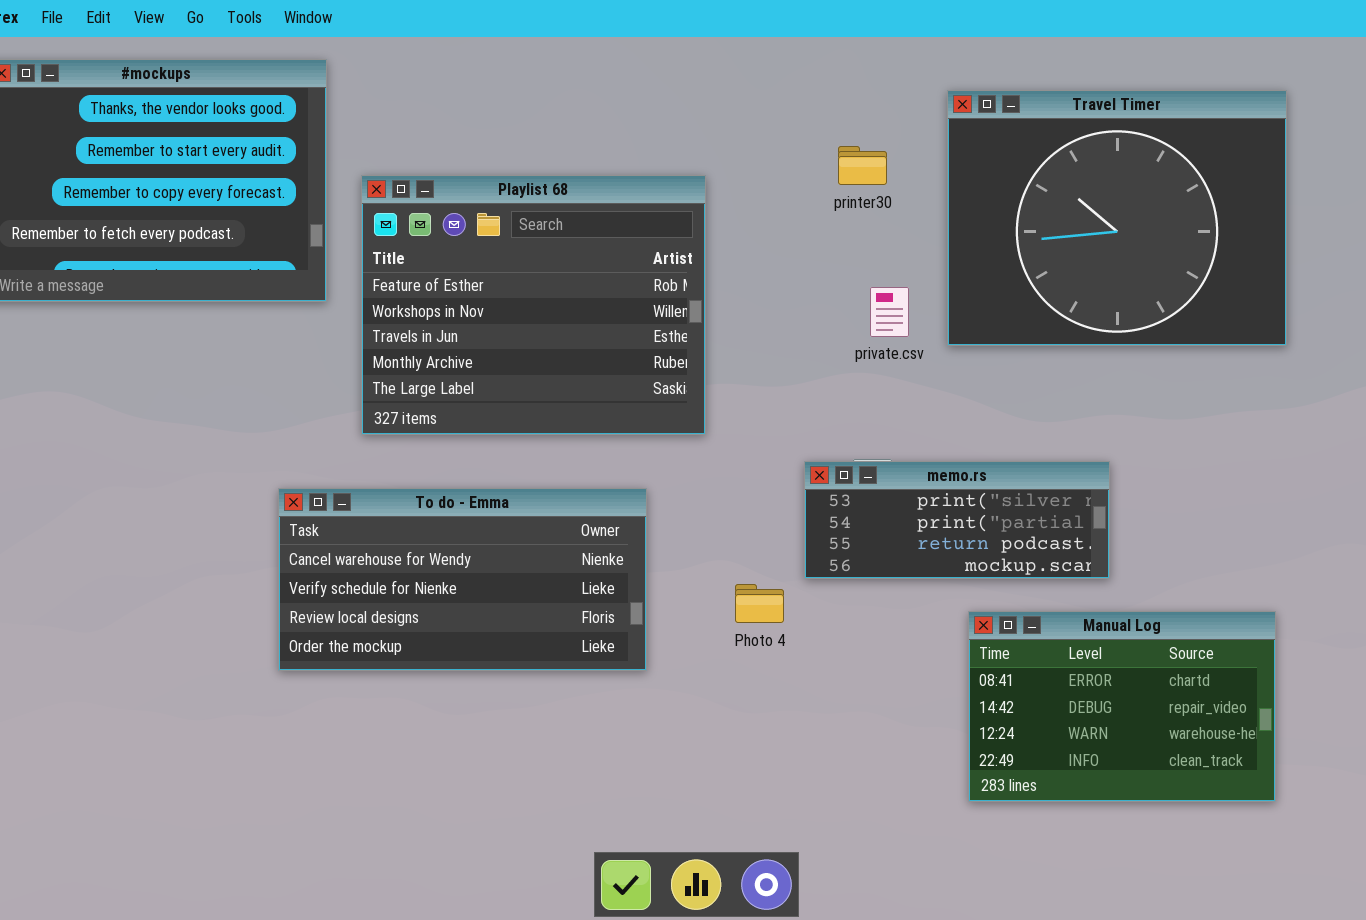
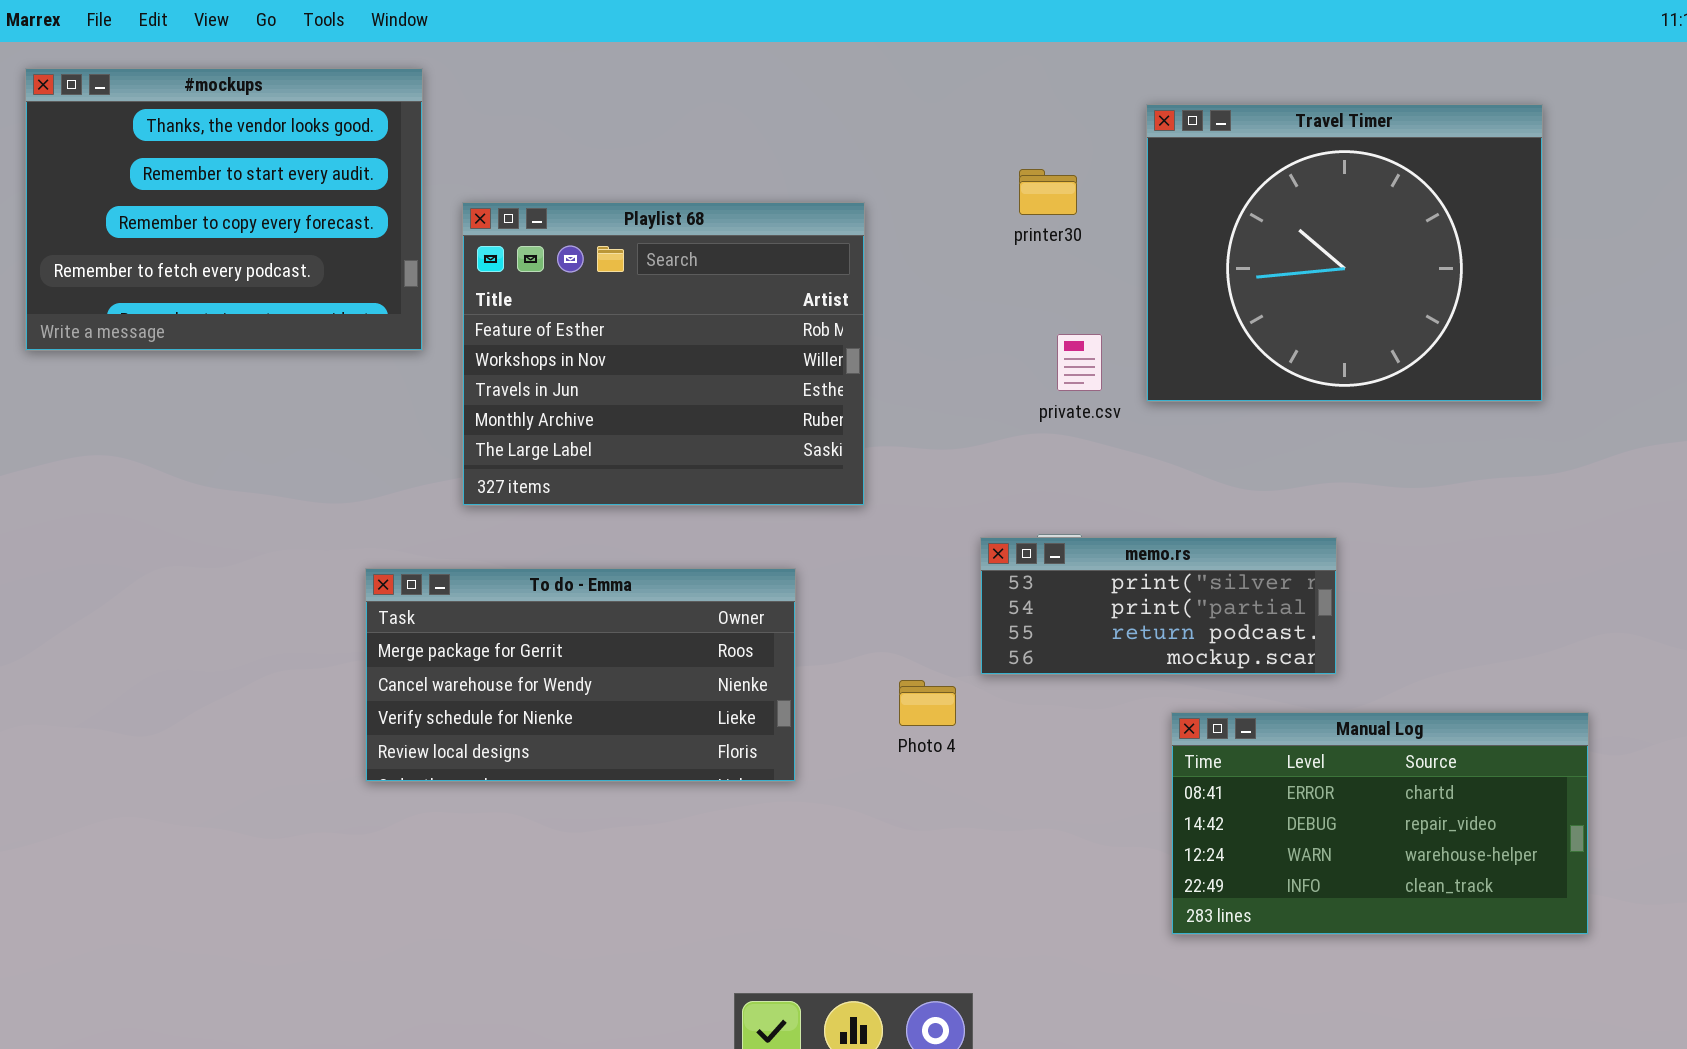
To do - Emma: [278,488,647,671] -> [365,568,796,782], scrolled up 1 row
Manual Log: [968,611,1276,802] -> [1171,712,1589,935], resized

